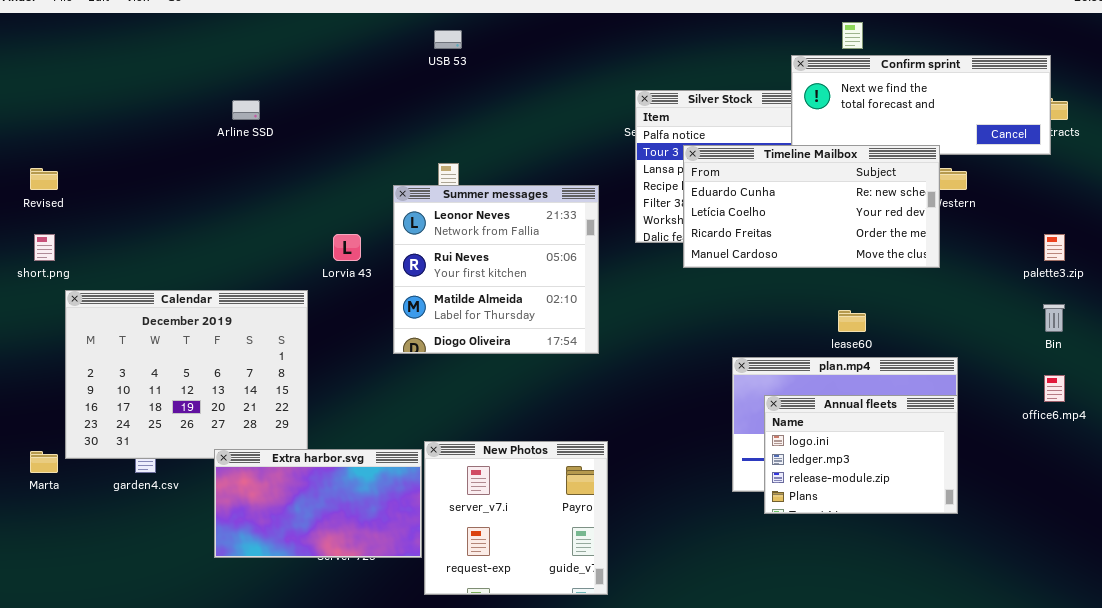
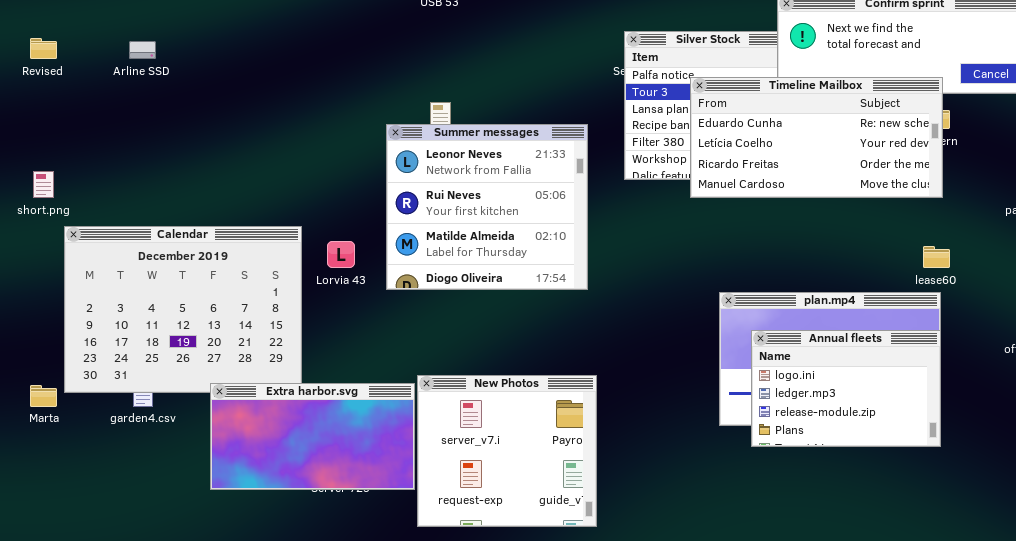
Arline SSD: [232,100,260,120] -> [129,41,156,59], moved
Timeline Mailbox: [683,145,940,268] -> [690,77,943,198], moved
Revised: [30,168,58,190] -> [30,38,57,59], moved
Lorvia 43: [333,234,361,261] -> [327,241,355,268], moved
lease60: [838,310,866,332] -> [923,246,950,268], moved

